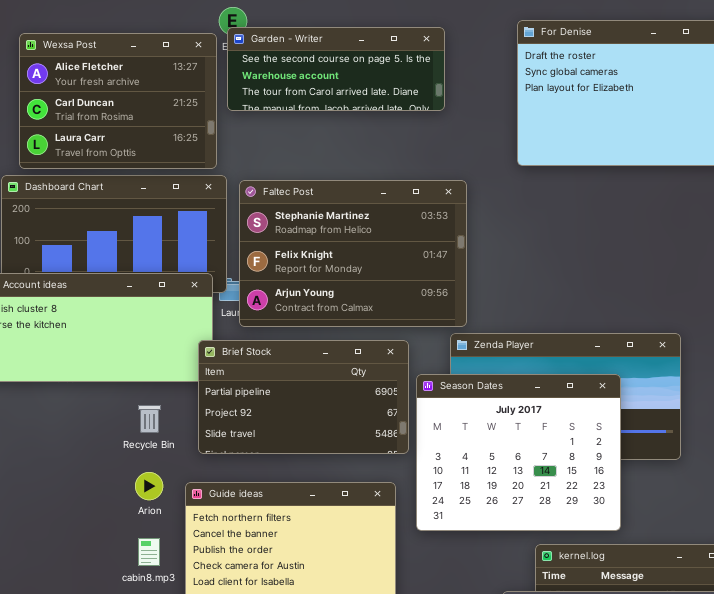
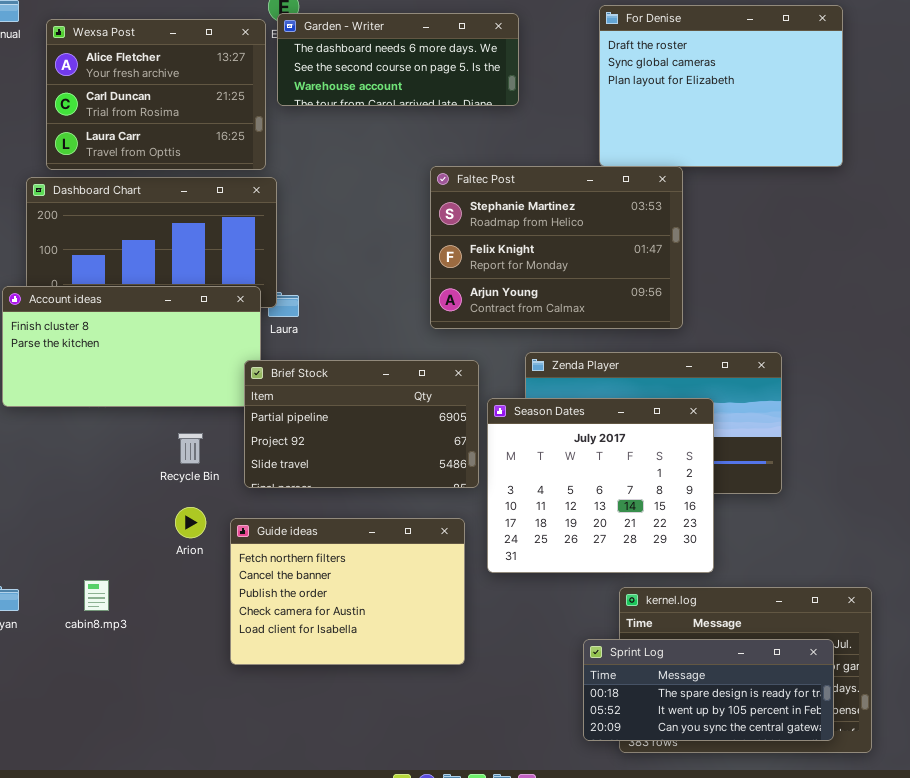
Garden - Writer: [227,27,445,111] -> [277,13,519,106], scrolled up 1 row
Faltec Post: [239,180,467,327] -> [430,166,683,329], moved
cabin8.mp3: [138,538,160,566] -> [84,580,109,611], moved

